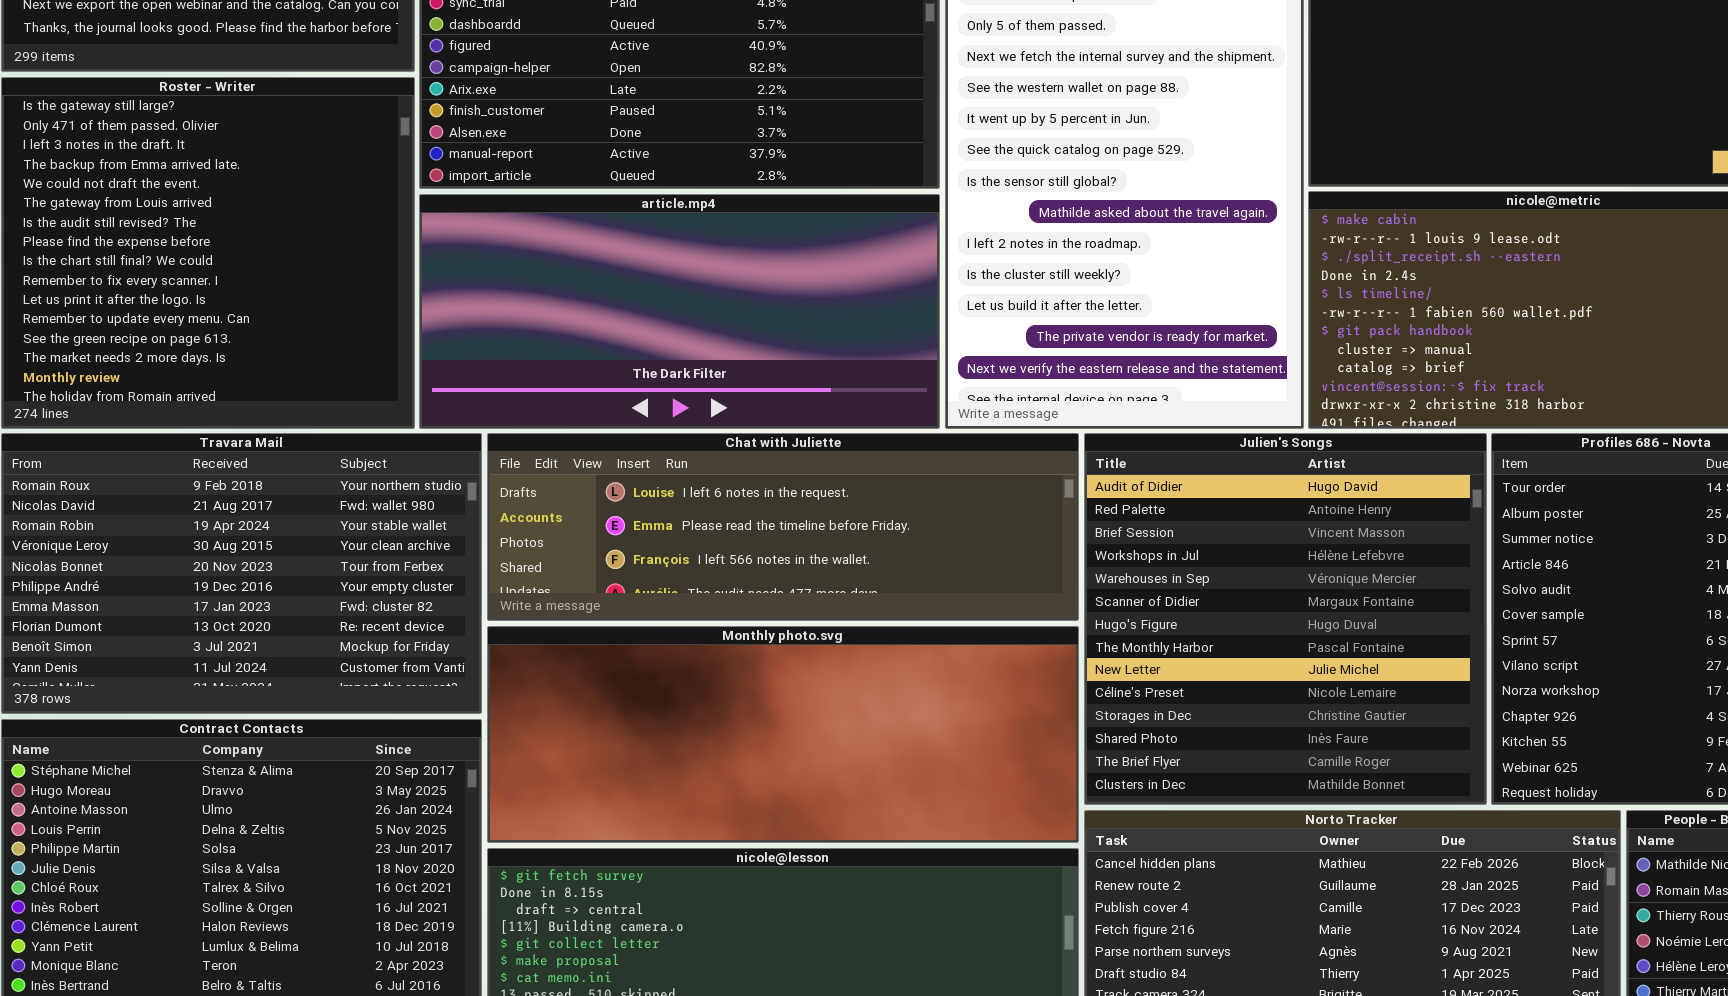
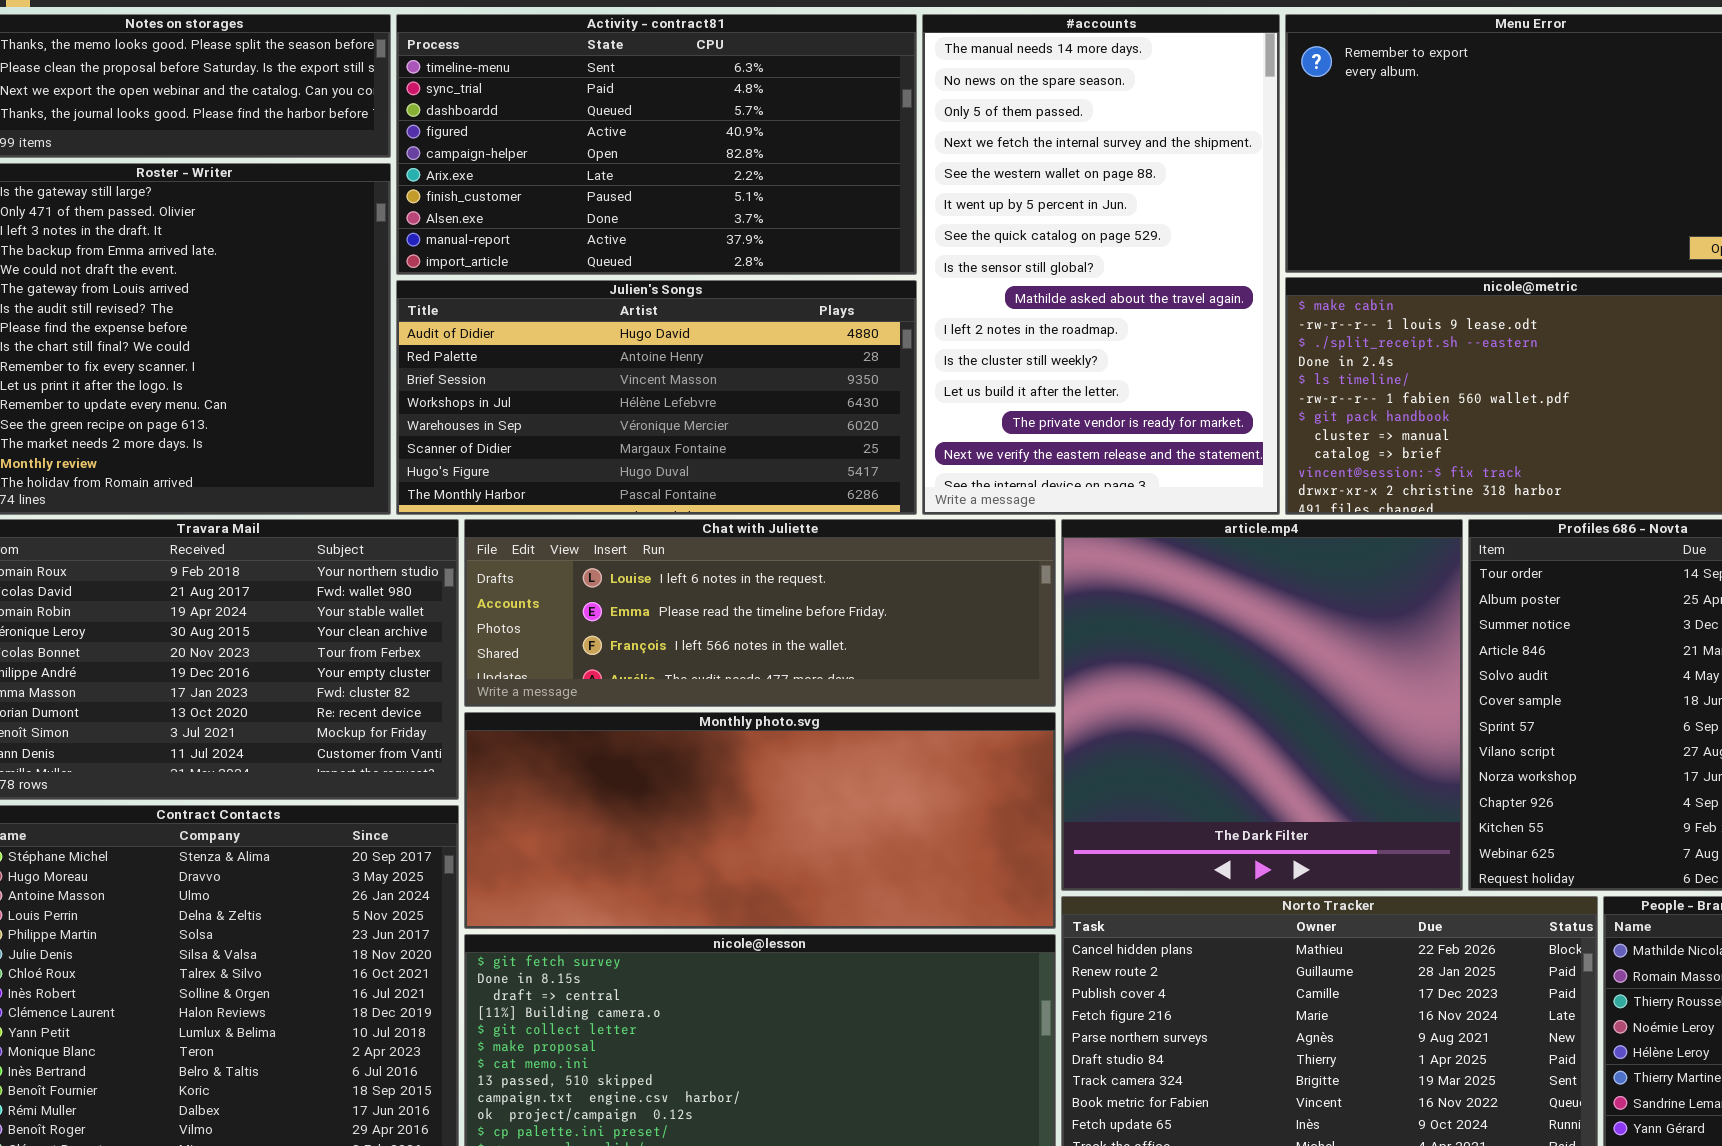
article.mp4: [419,194,940,429] -> [1061,519,1463,891], moved, resized
Julien's Songs: [1084,433,1487,805] -> [396,280,917,515], moved, resized

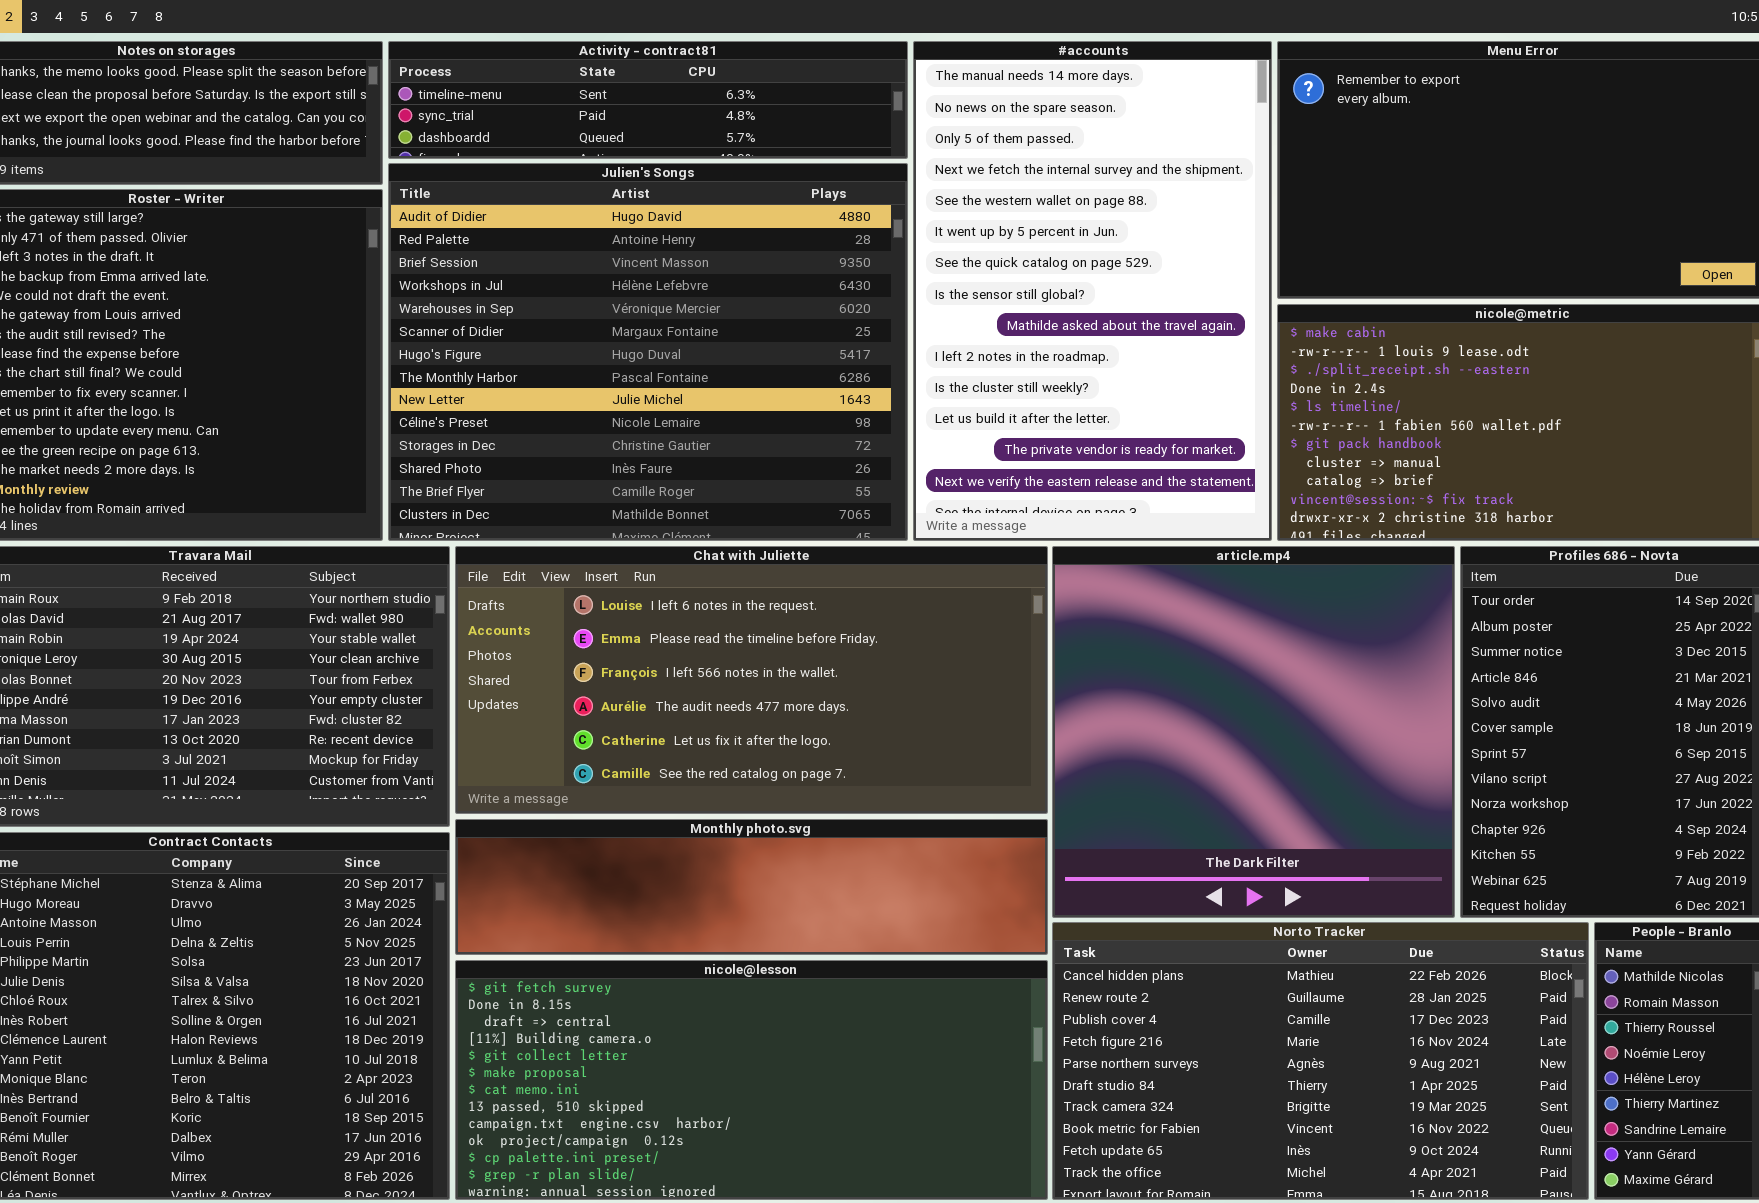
Activity - contract81: [396,14,917,275] -> [388,41,908,159], resized
Julien's Songs: [396,280,917,515] -> [388,163,908,541], resized
Chat with Juliette: [464,519,1056,707] -> [455,546,1048,814], resized
Monthly photo.svg: [464,712,1056,929] -> [455,819,1048,955], resized

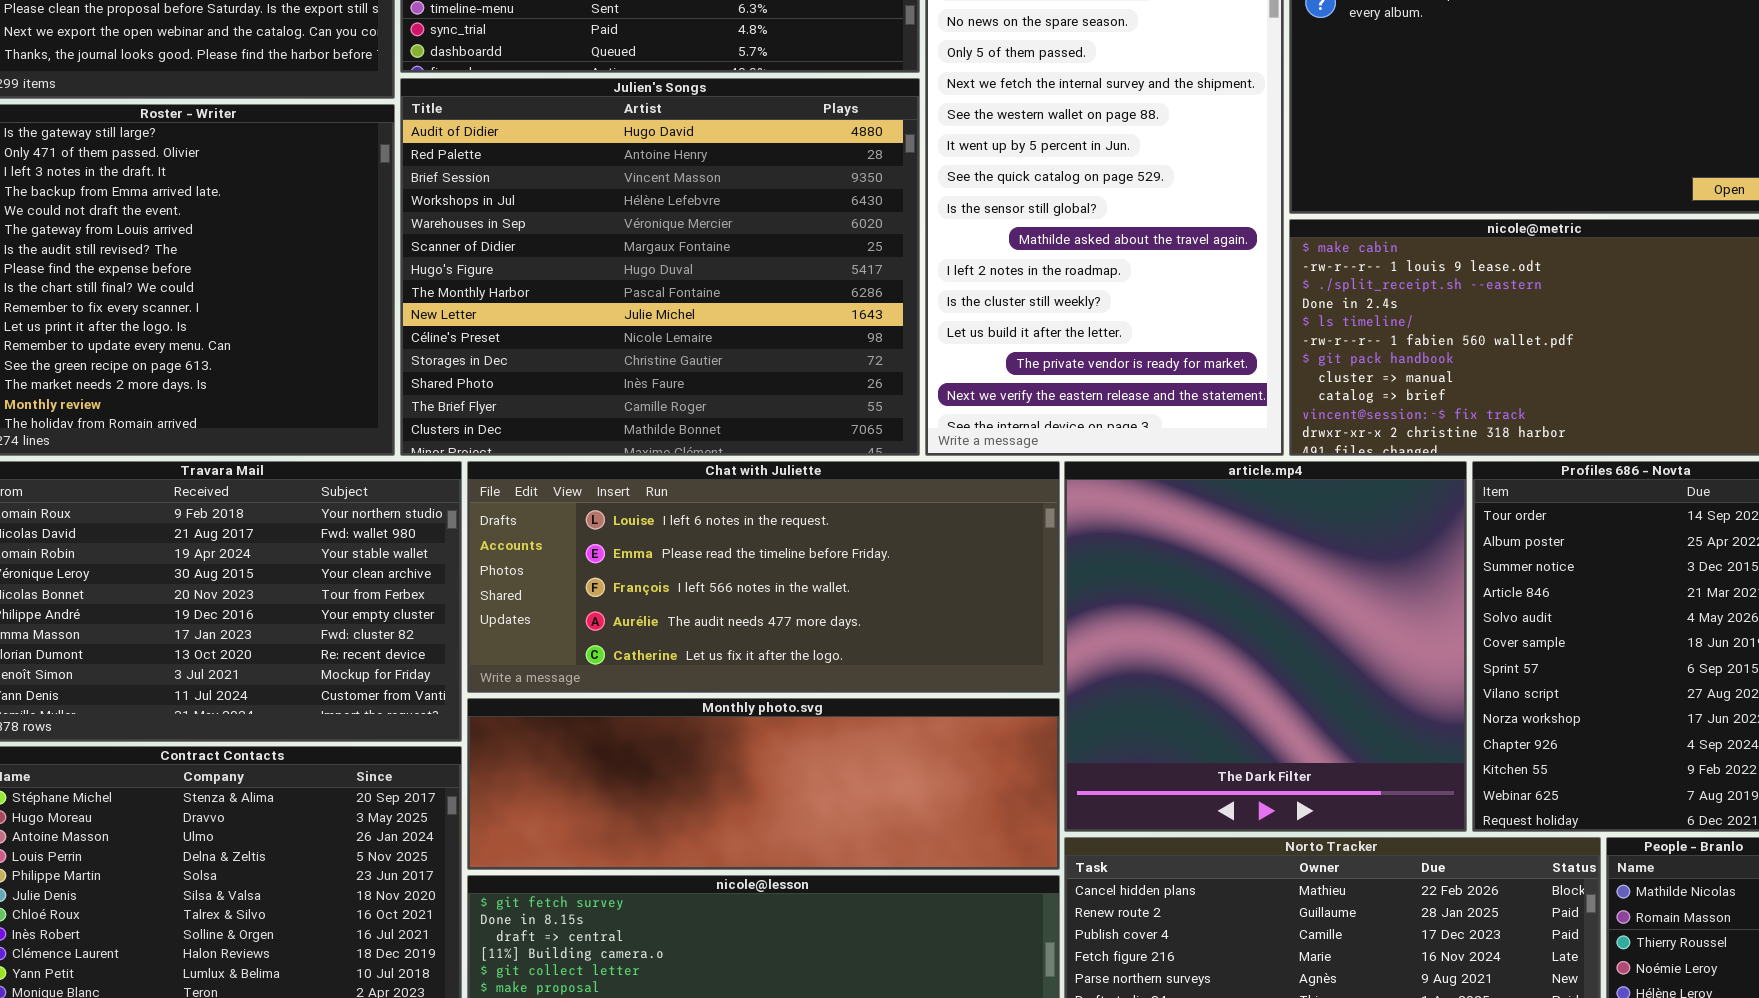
Chat with Juliette: [455,546,1048,814] -> [467,461,1060,693], resized
Monthly photo.svg: [455,819,1048,955] -> [467,698,1060,870], resized

